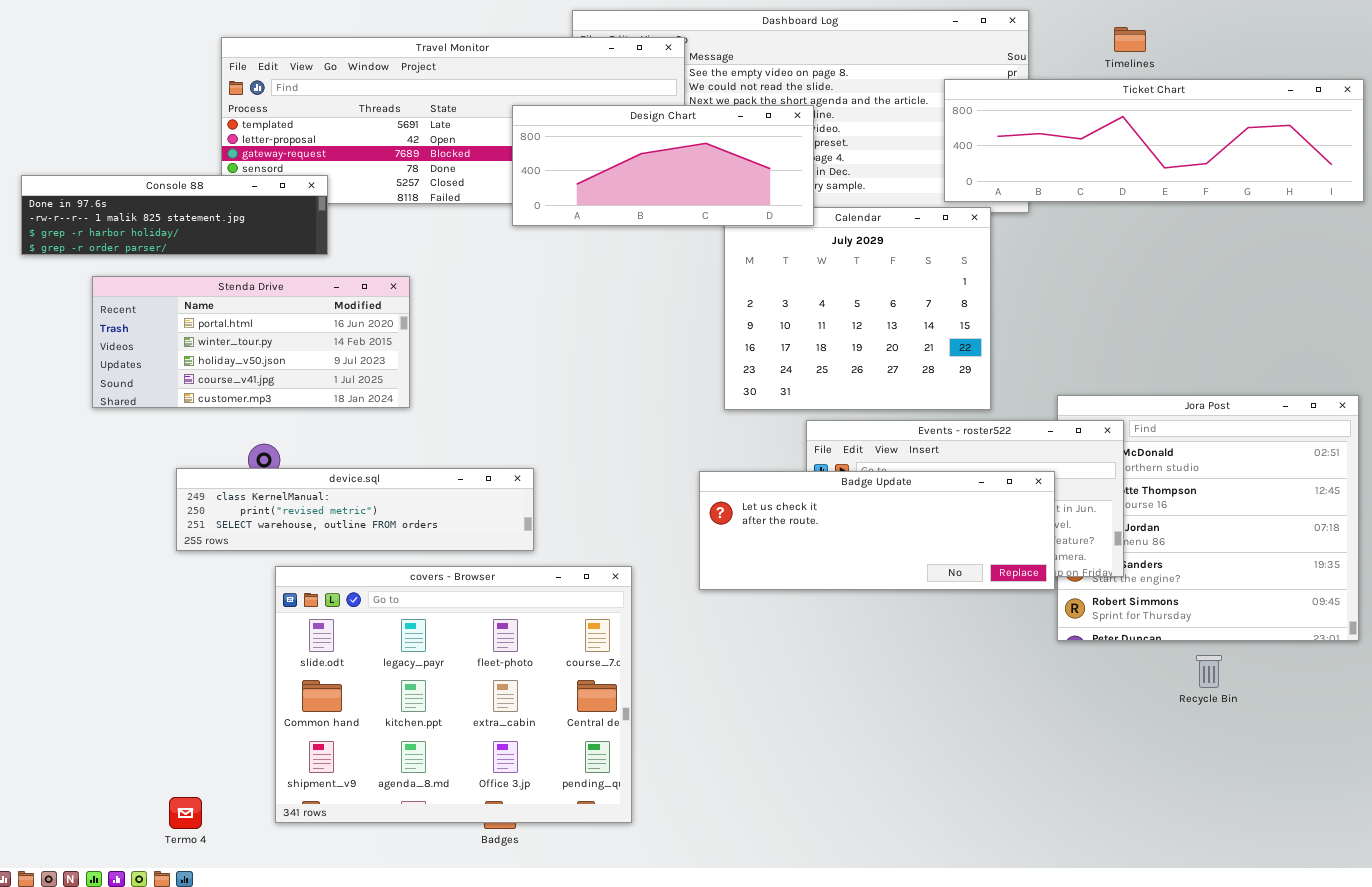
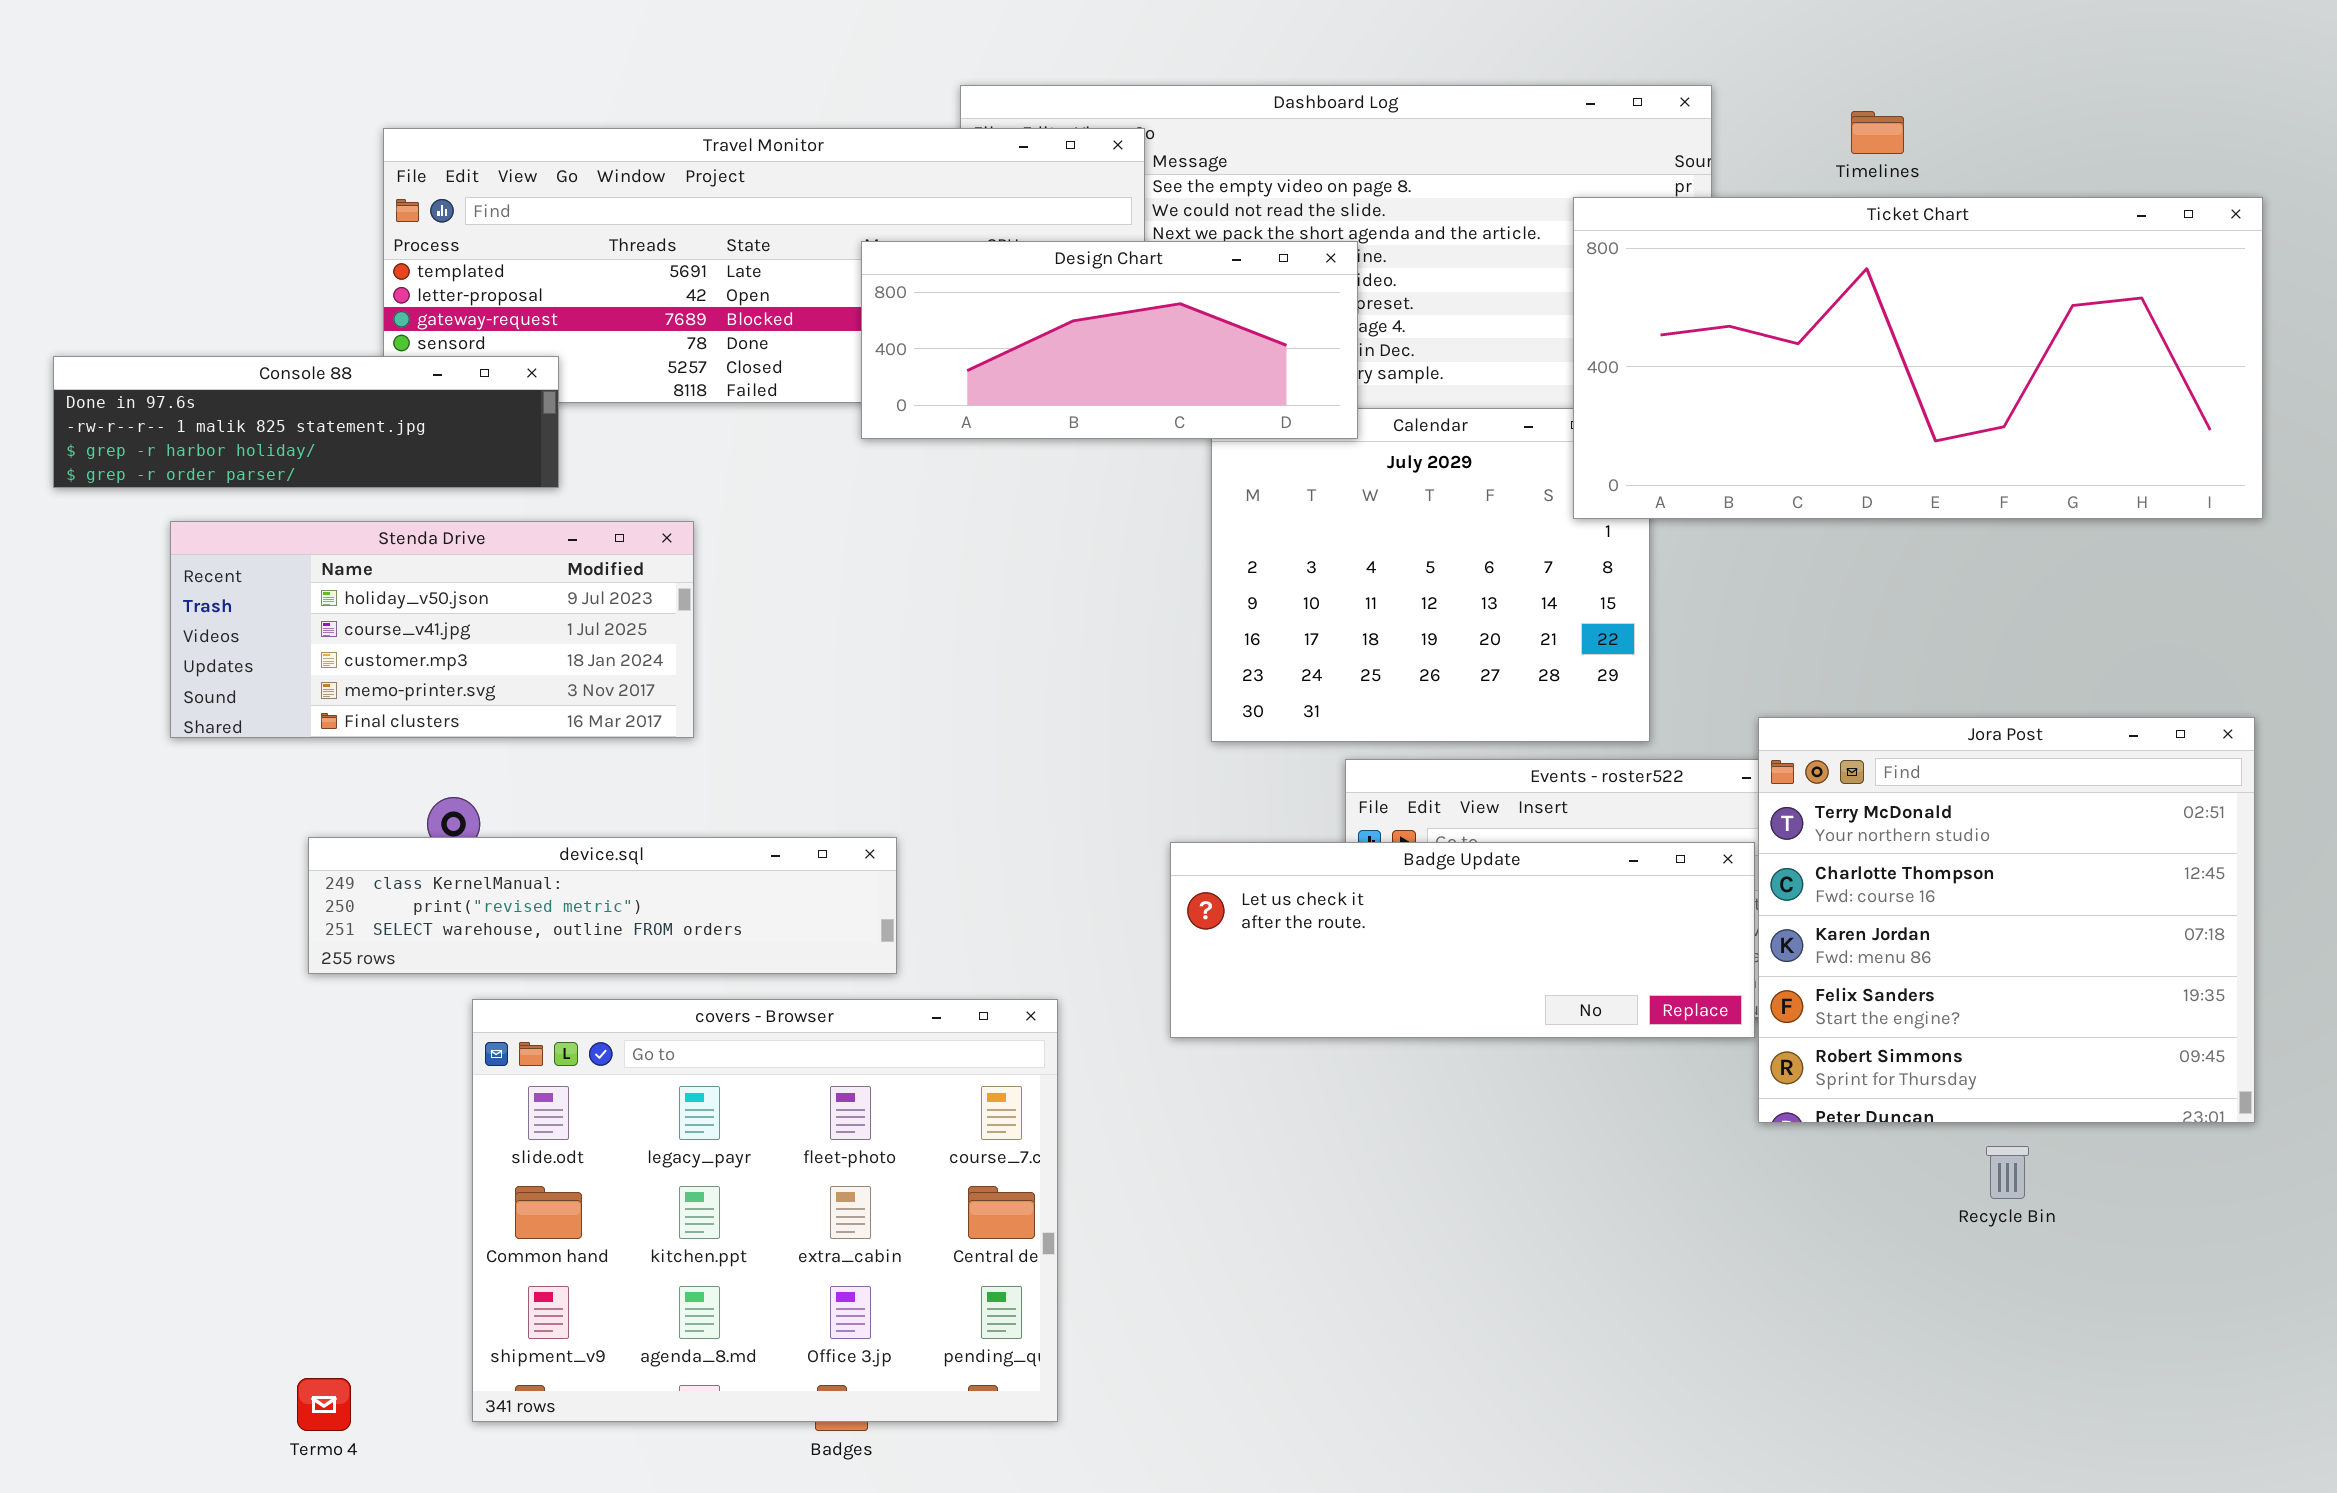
Ticket Chart: [944,79,1364,202] -> [1573,197,2263,519], resized
Stenda Drive: [92,276,410,408] -> [170,521,694,738], scrolled down 2 rows
Jora Post: [1057,395,1359,641] -> [1758,717,2255,1123], raised

